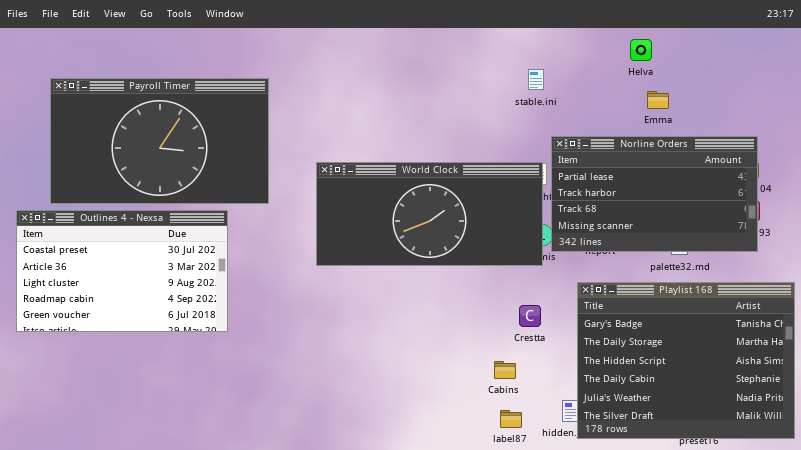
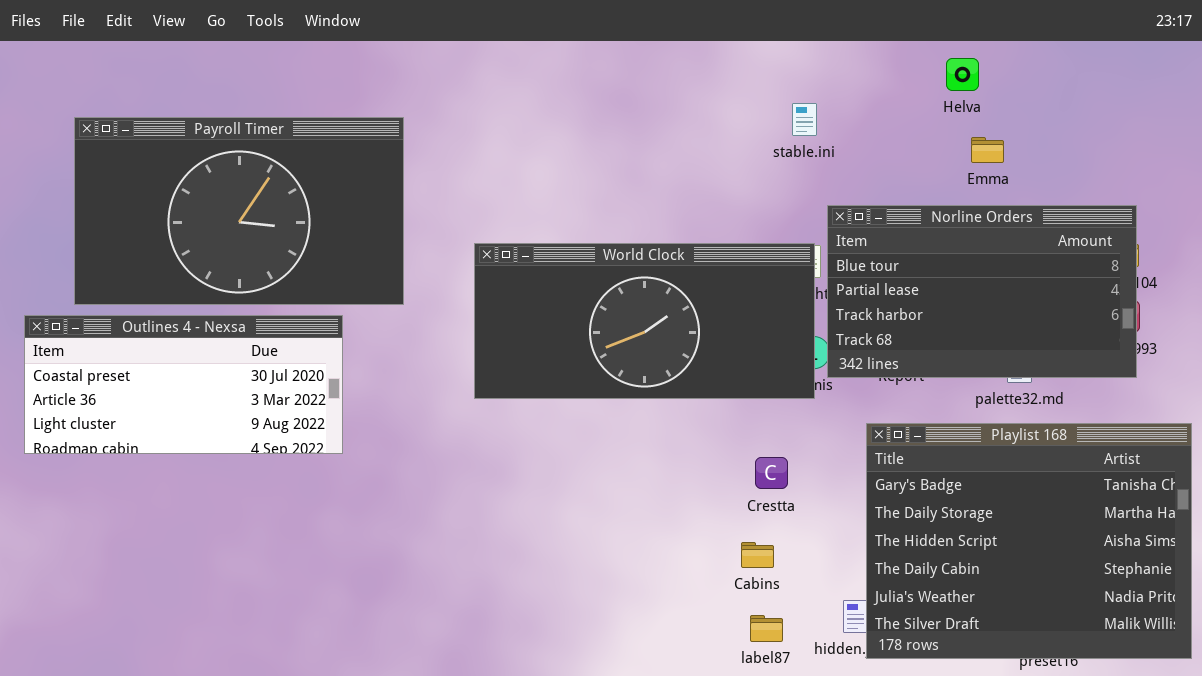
Norline Orders: [551,136,758,252] -> [827,205,1137,378], scrolled up 1 row
Outlines 4 - Nexsa: [16,210,228,332] -> [24,315,343,454], resized
Crestta: [519,305,541,327] -> [755,457,788,489], moved

